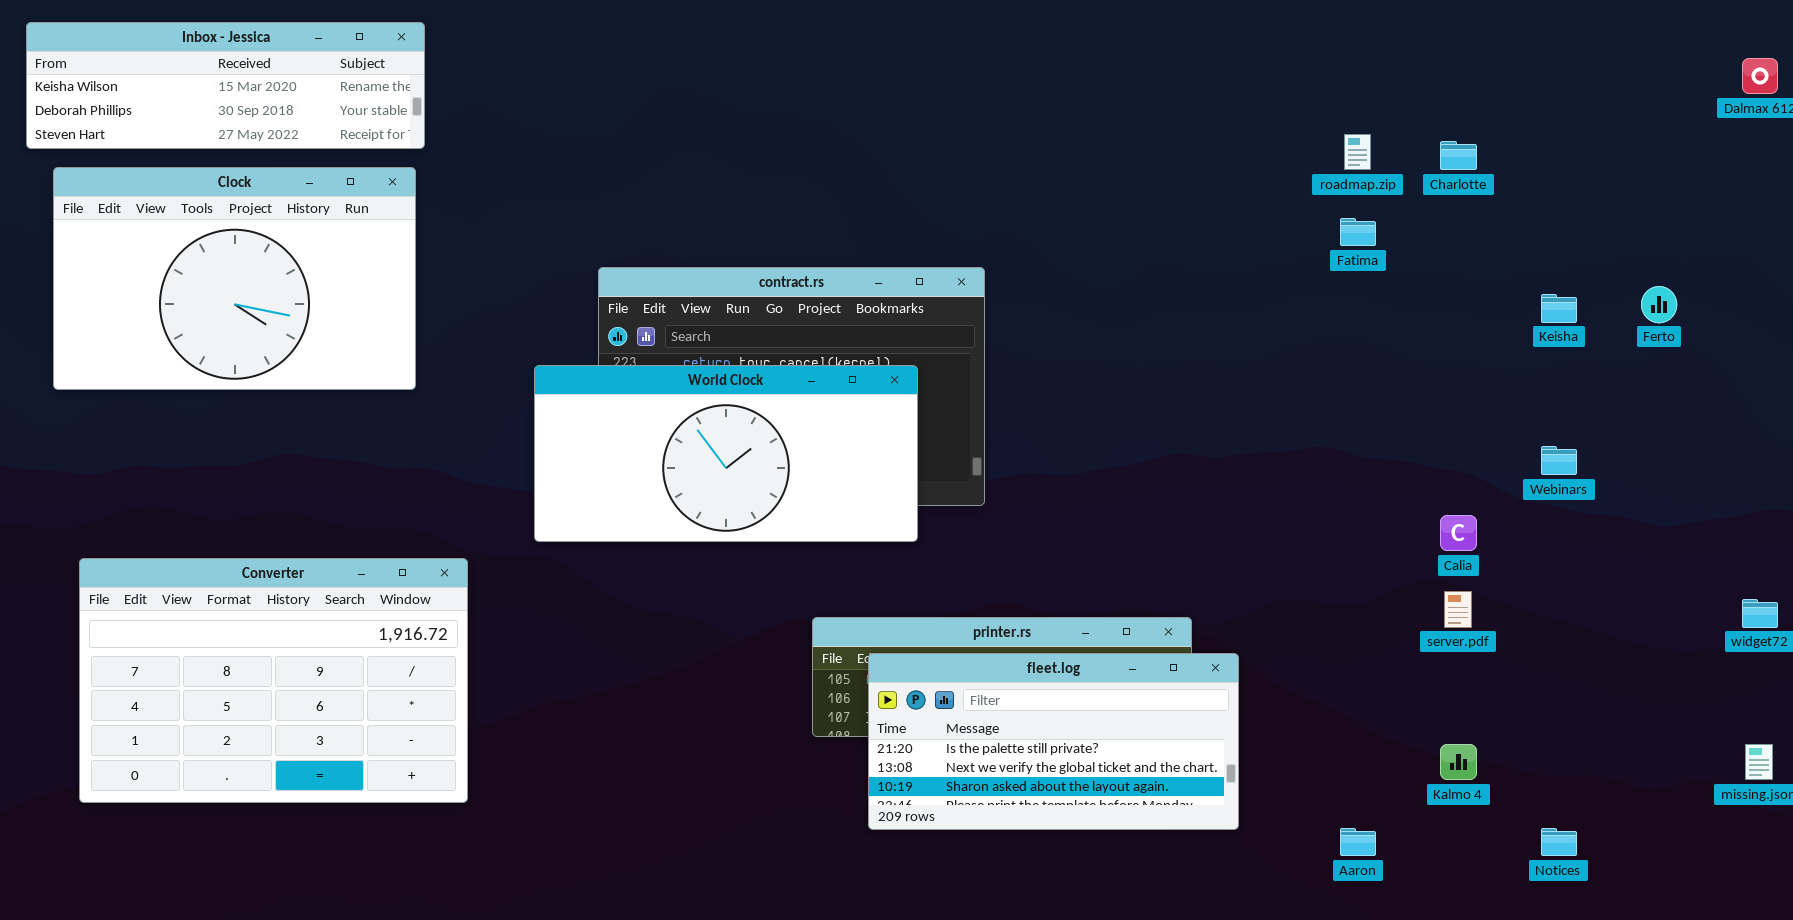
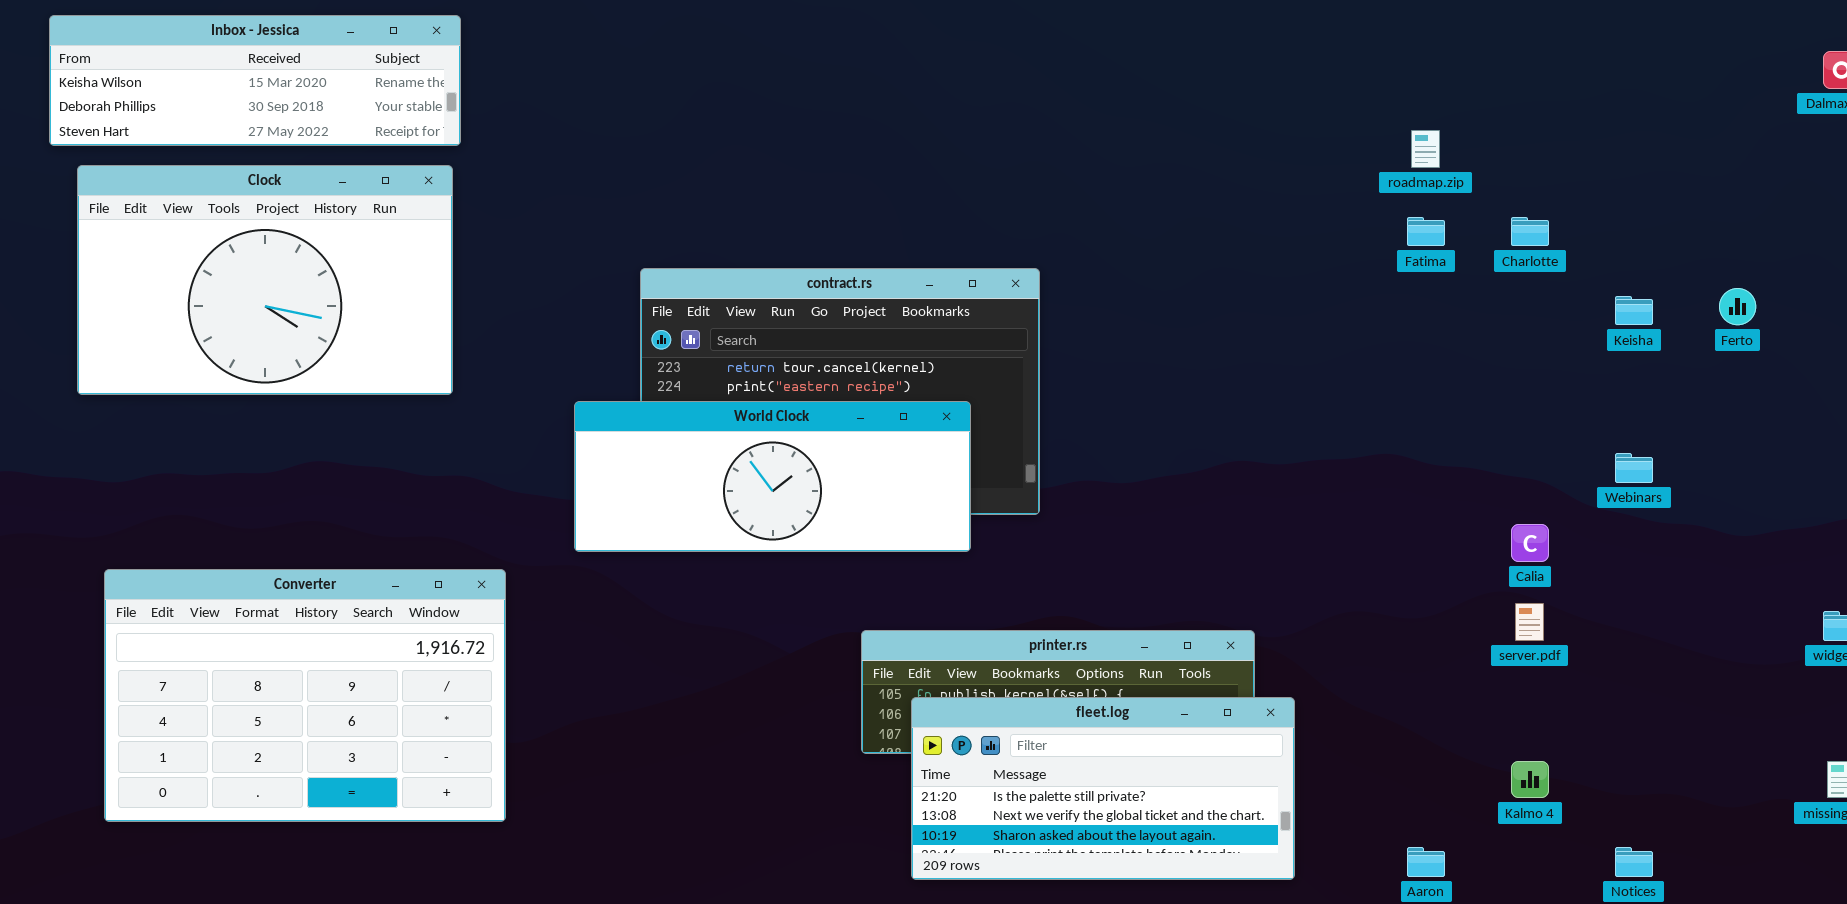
Charlotte: [1440,141,1477,170] -> [1511,217,1549,246], moved
World Clock: [534,365,918,542] -> [574,401,971,552], resized
fleet.log: [868,653,1239,830] -> [911,697,1295,880], moved

